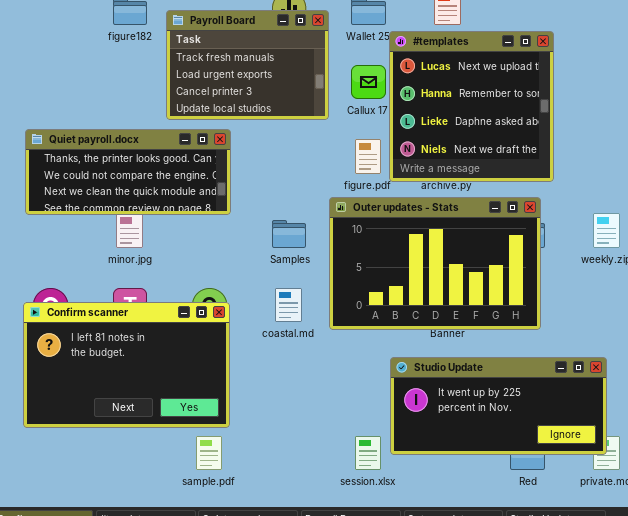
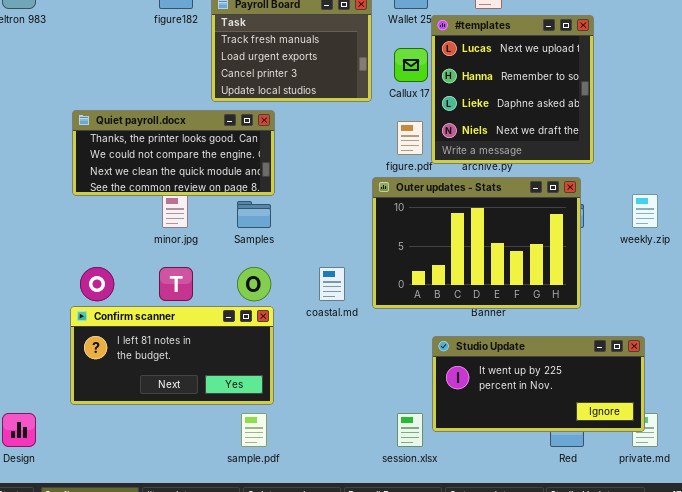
Samples: [272,220,306,248] -> [237,201,271,228], moved
Confirm scanner: [23,302,230,428] -> [70,306,274,405], resized

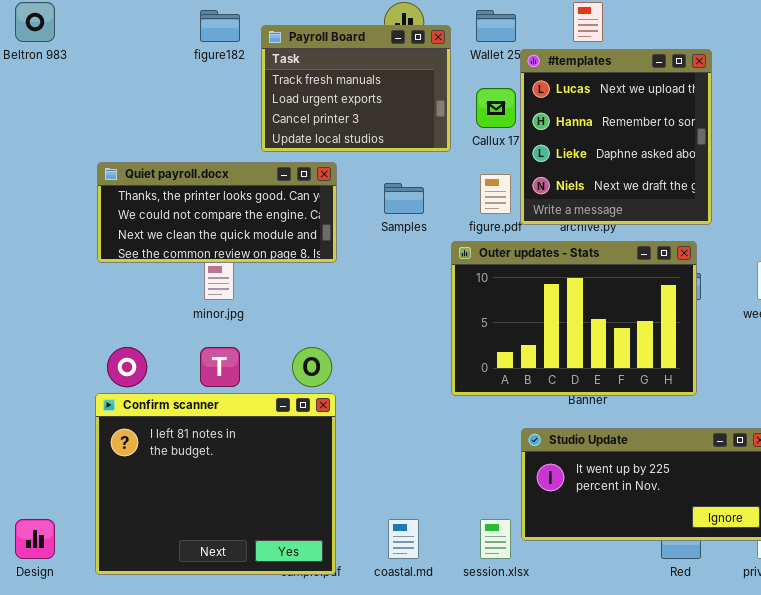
Samples: [237,201,271,228] -> [384,183,424,214], moved
coastal.md: [319,267,345,301] -> [388,519,419,559], moved
Confirm scanner: [70,306,274,405] -> [95,393,336,575], resized

